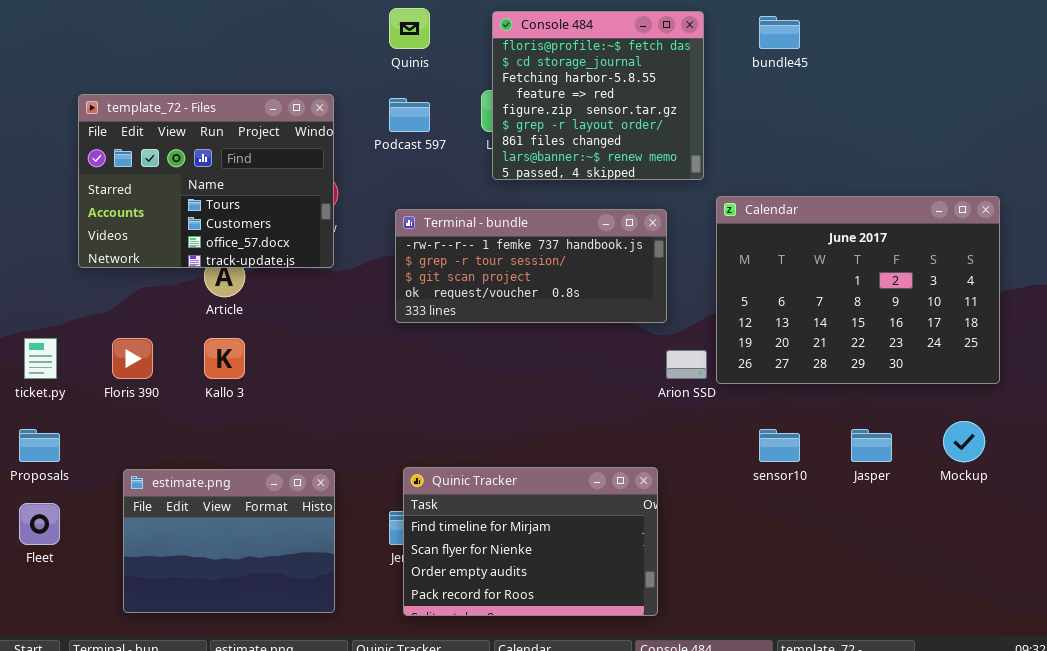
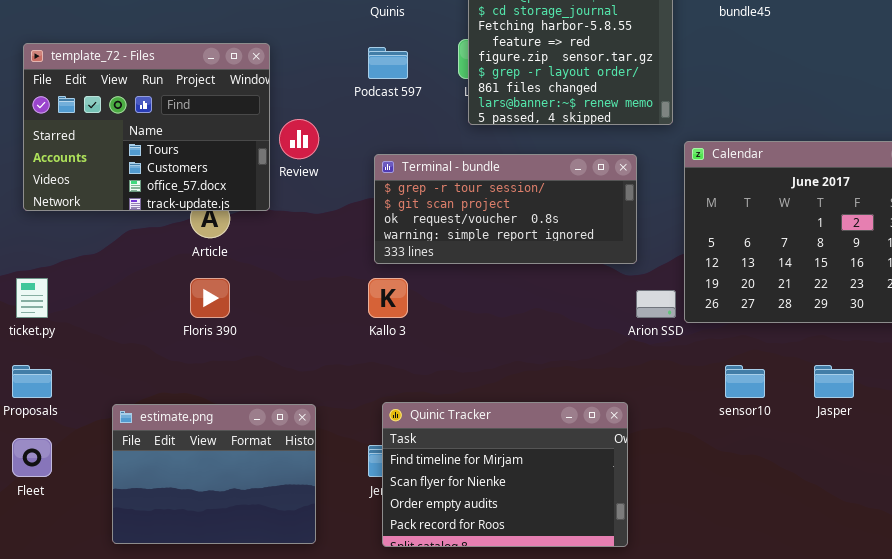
template_72 - Files: [78,94,334,268] -> [23,43,270,211], moved
Terminal - bundle: [395,209,667,323] -> [374,154,637,264], scrolled down 1 row
Floris 390: [112,338,153,379] -> [190,278,230,318], moved
Kallo 3: [204,338,245,379] -> [368,278,408,318], moved

